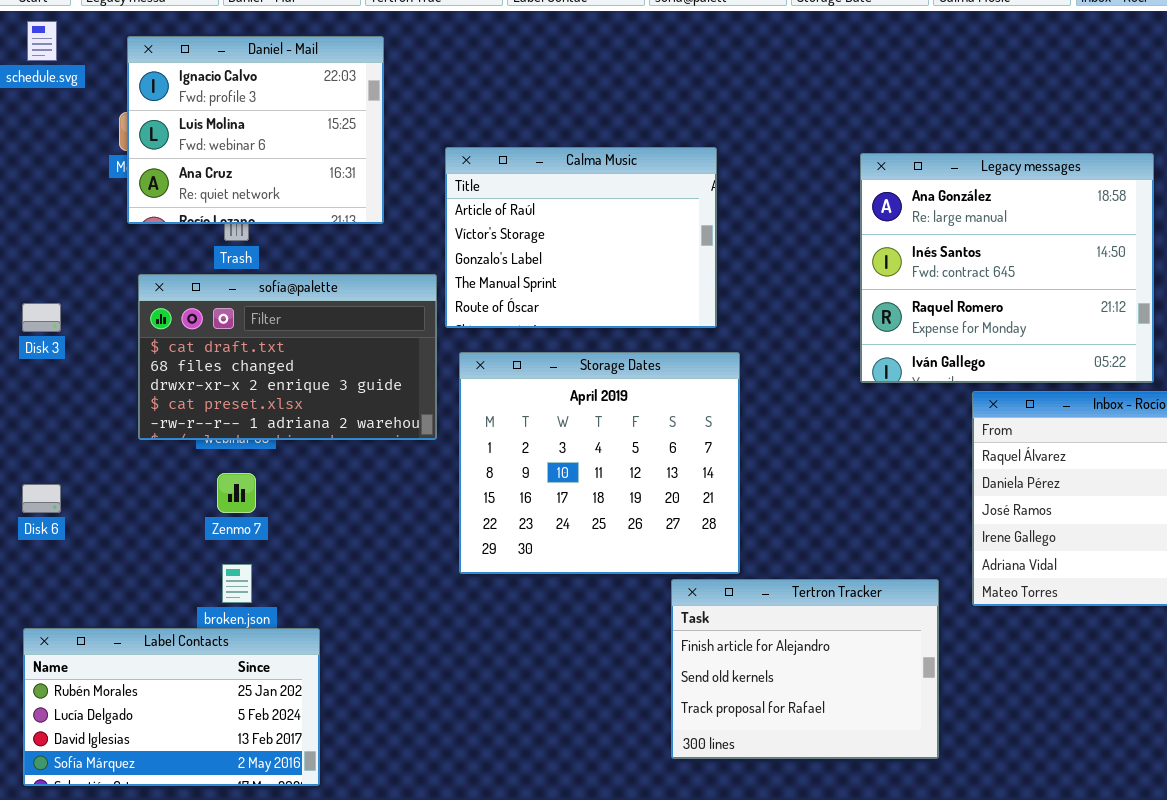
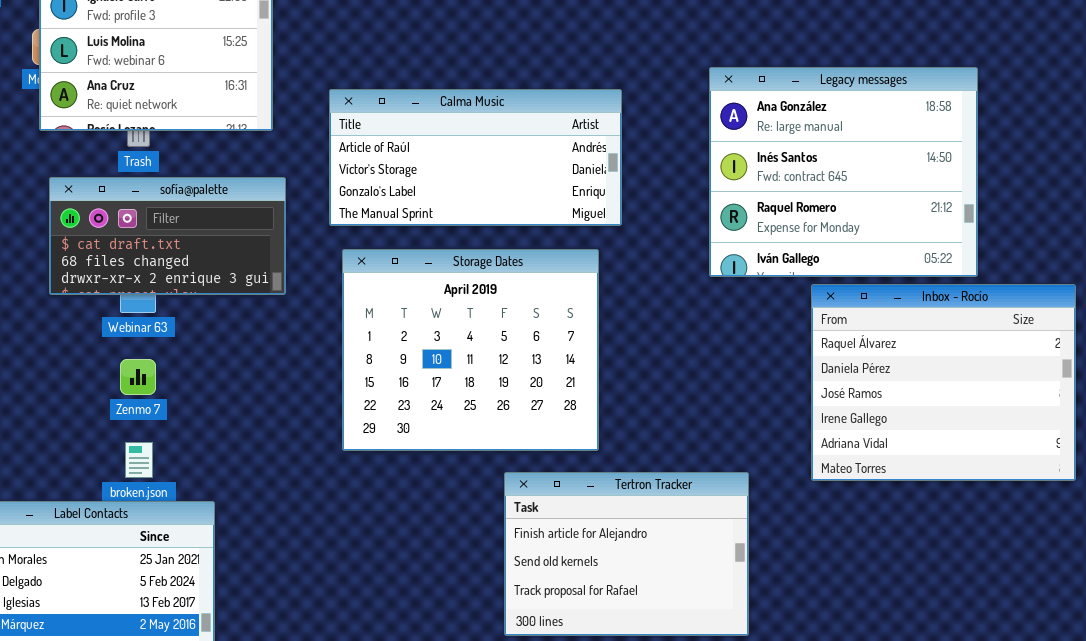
Calma Music: [445,147,717,328] -> [329,89,622,226], resized
sofía@palette: [138,274,437,440] -> [49,177,286,295], resized
Tertron Tracker: [671,579,939,759] -> [504,472,749,636], moved

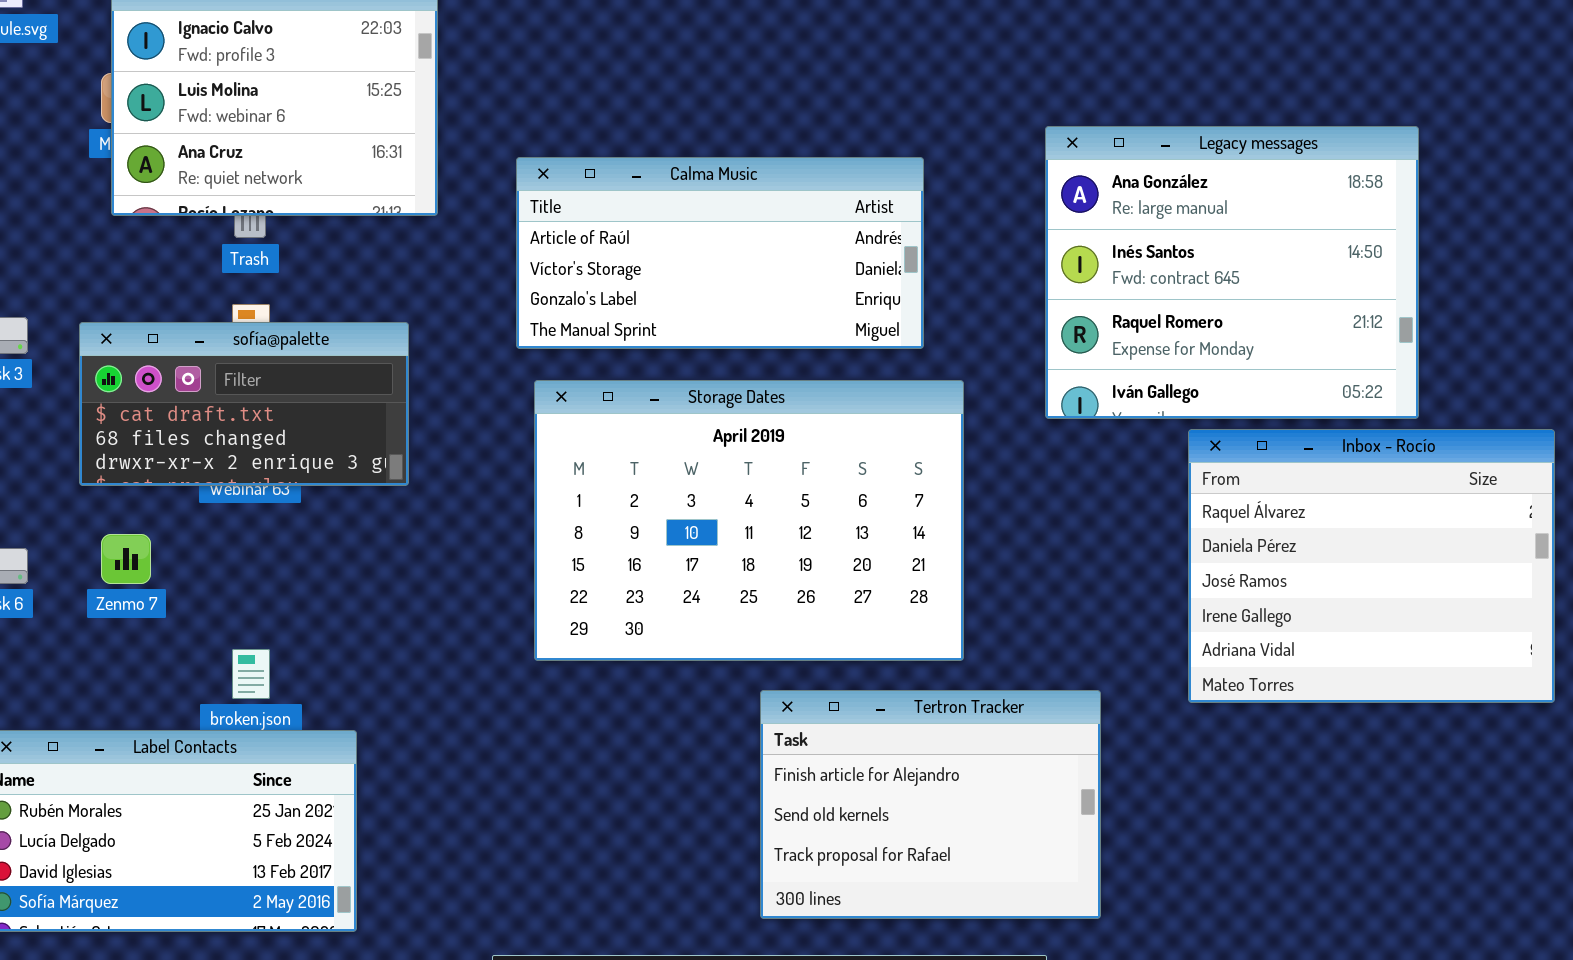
sofía@palette: [49,177,286,295] -> [79,322,409,486], moved
Storage Dates: [342,249,599,451] -> [534,380,964,661], resized
Zenmo 7: [120,359,156,395] -> [101,534,151,584], moved

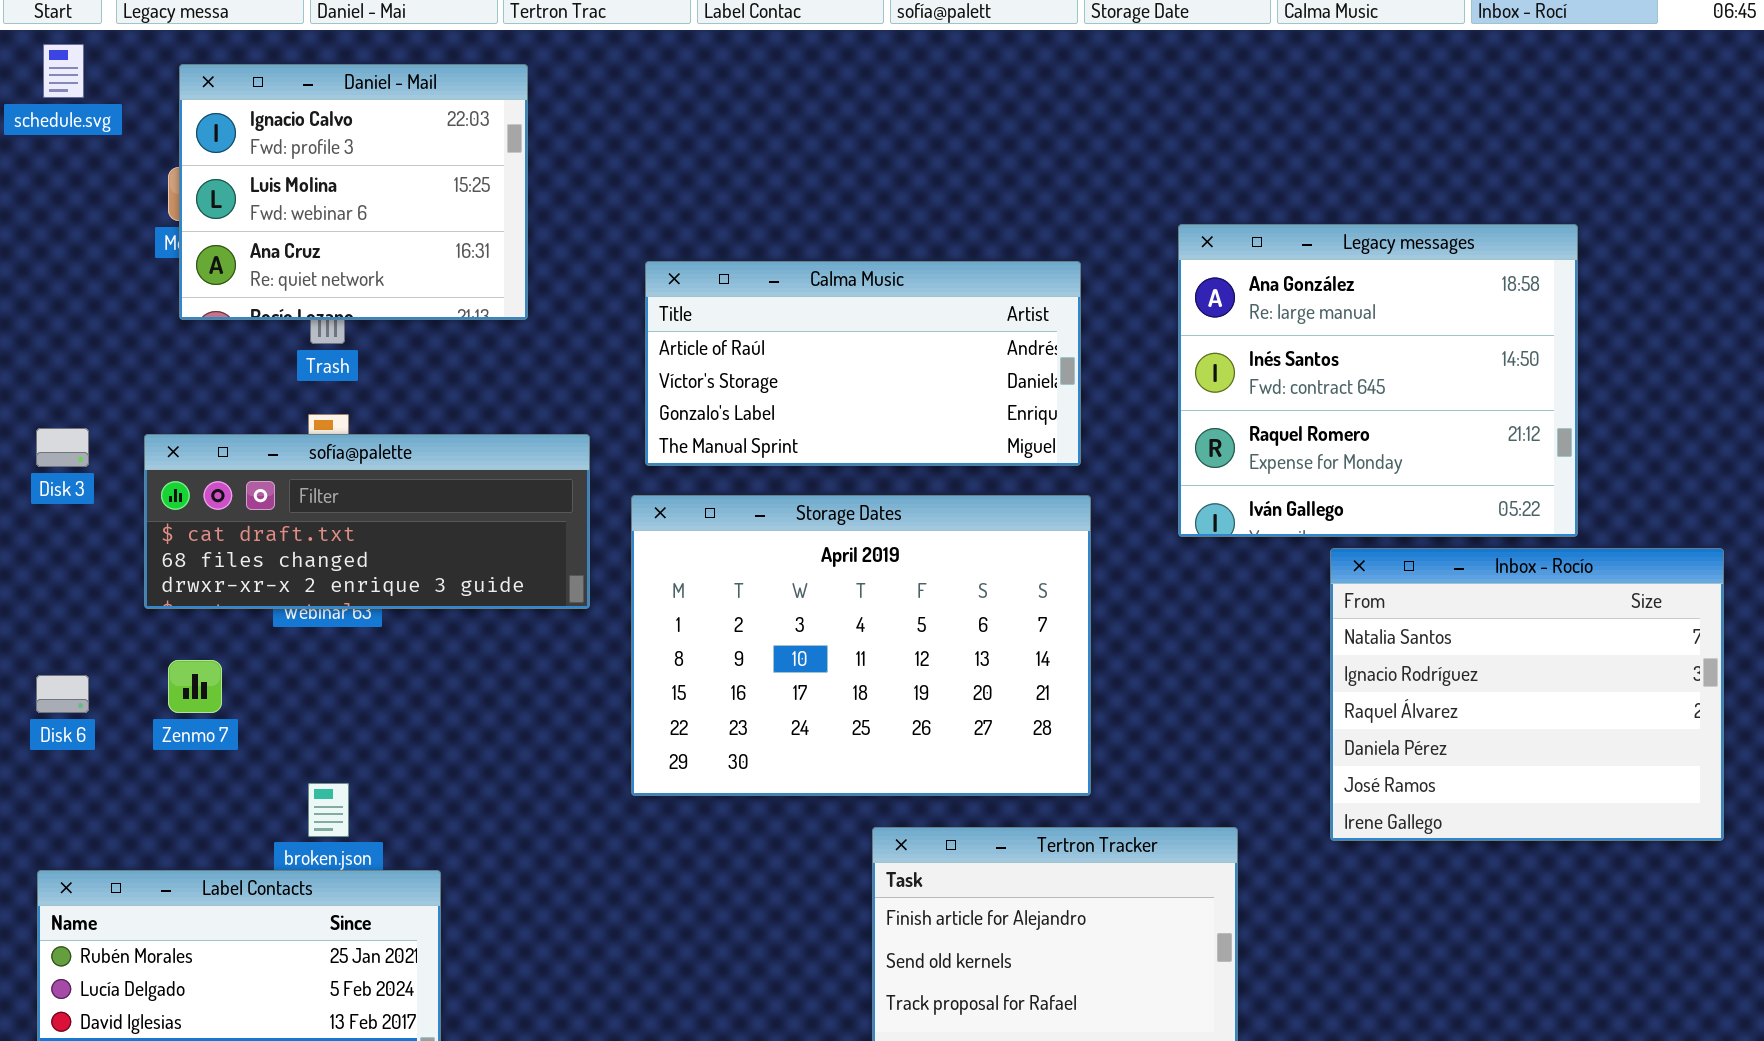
Calma Music: [516,157,924,349] -> [645,261,1081,466], moved
sofía@palette: [79,322,409,486] -> [144,434,590,609], resized
Inbox - Rocío: [1188,429,1555,703] -> [1330,548,1724,841], scrolled up 2 rows

